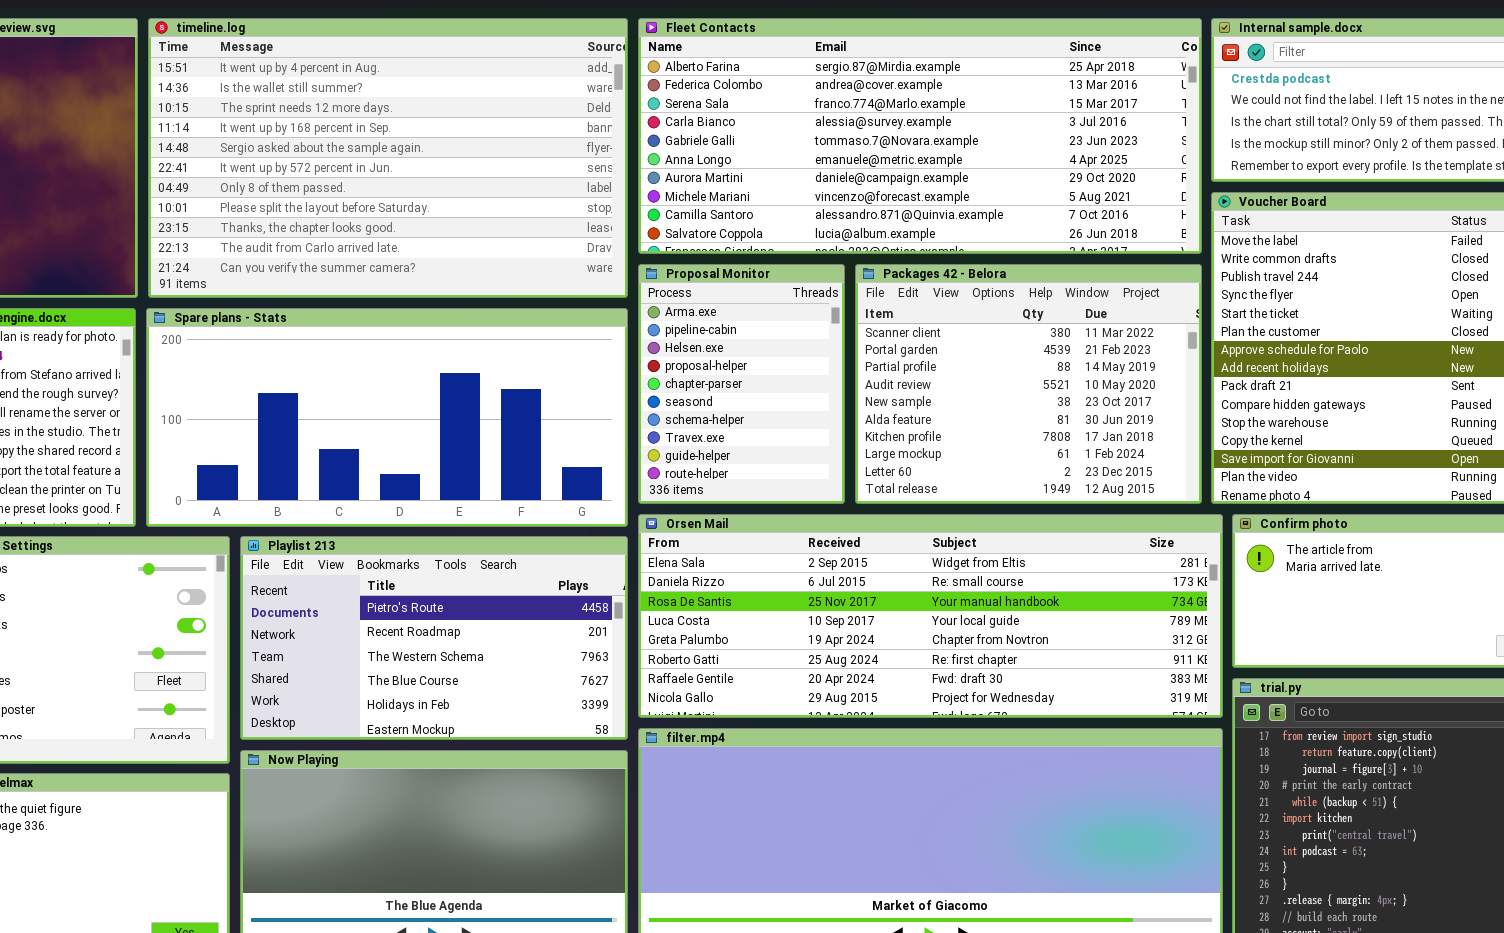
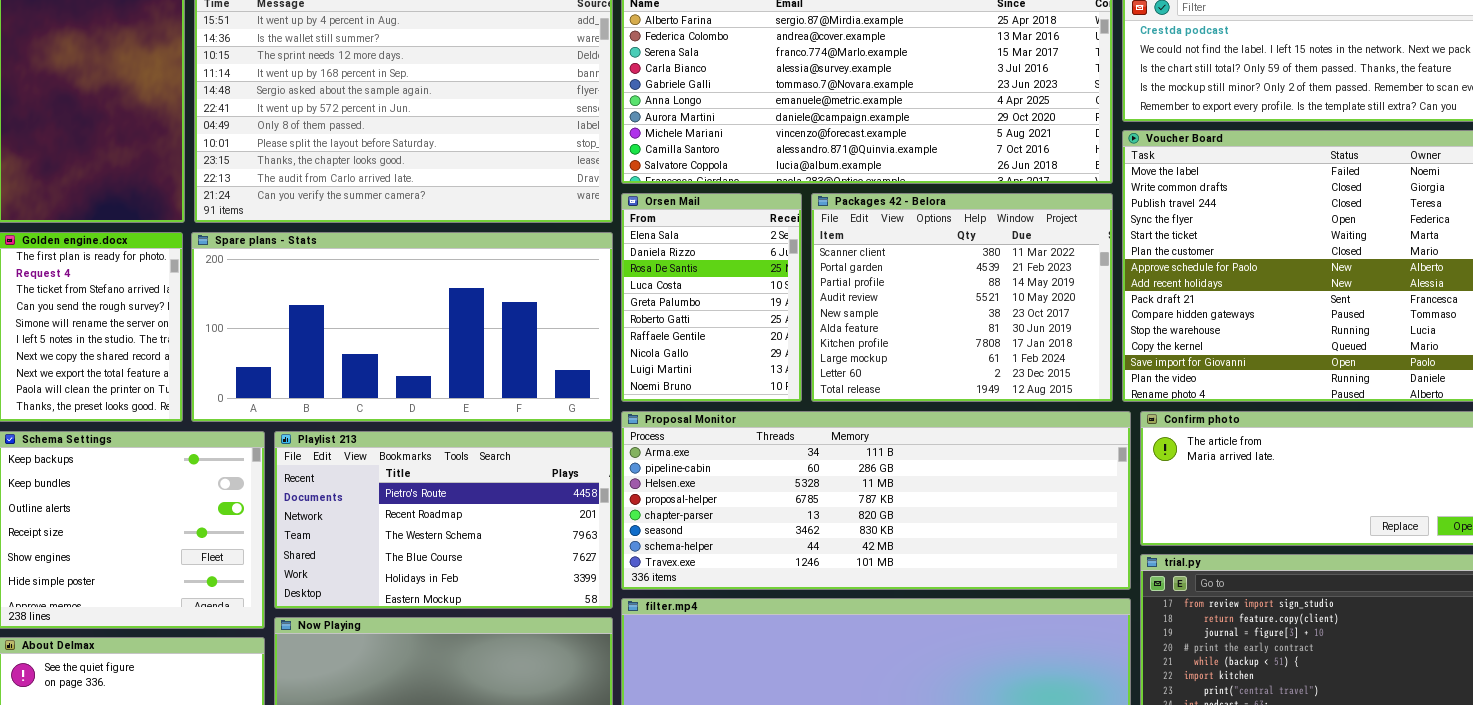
Proposal Monitor: [638,264,845,504] -> [621,411,1131,590], moved, resized
Orsen Mail: [638,514,1223,718] -> [621,193,802,402], moved, resized

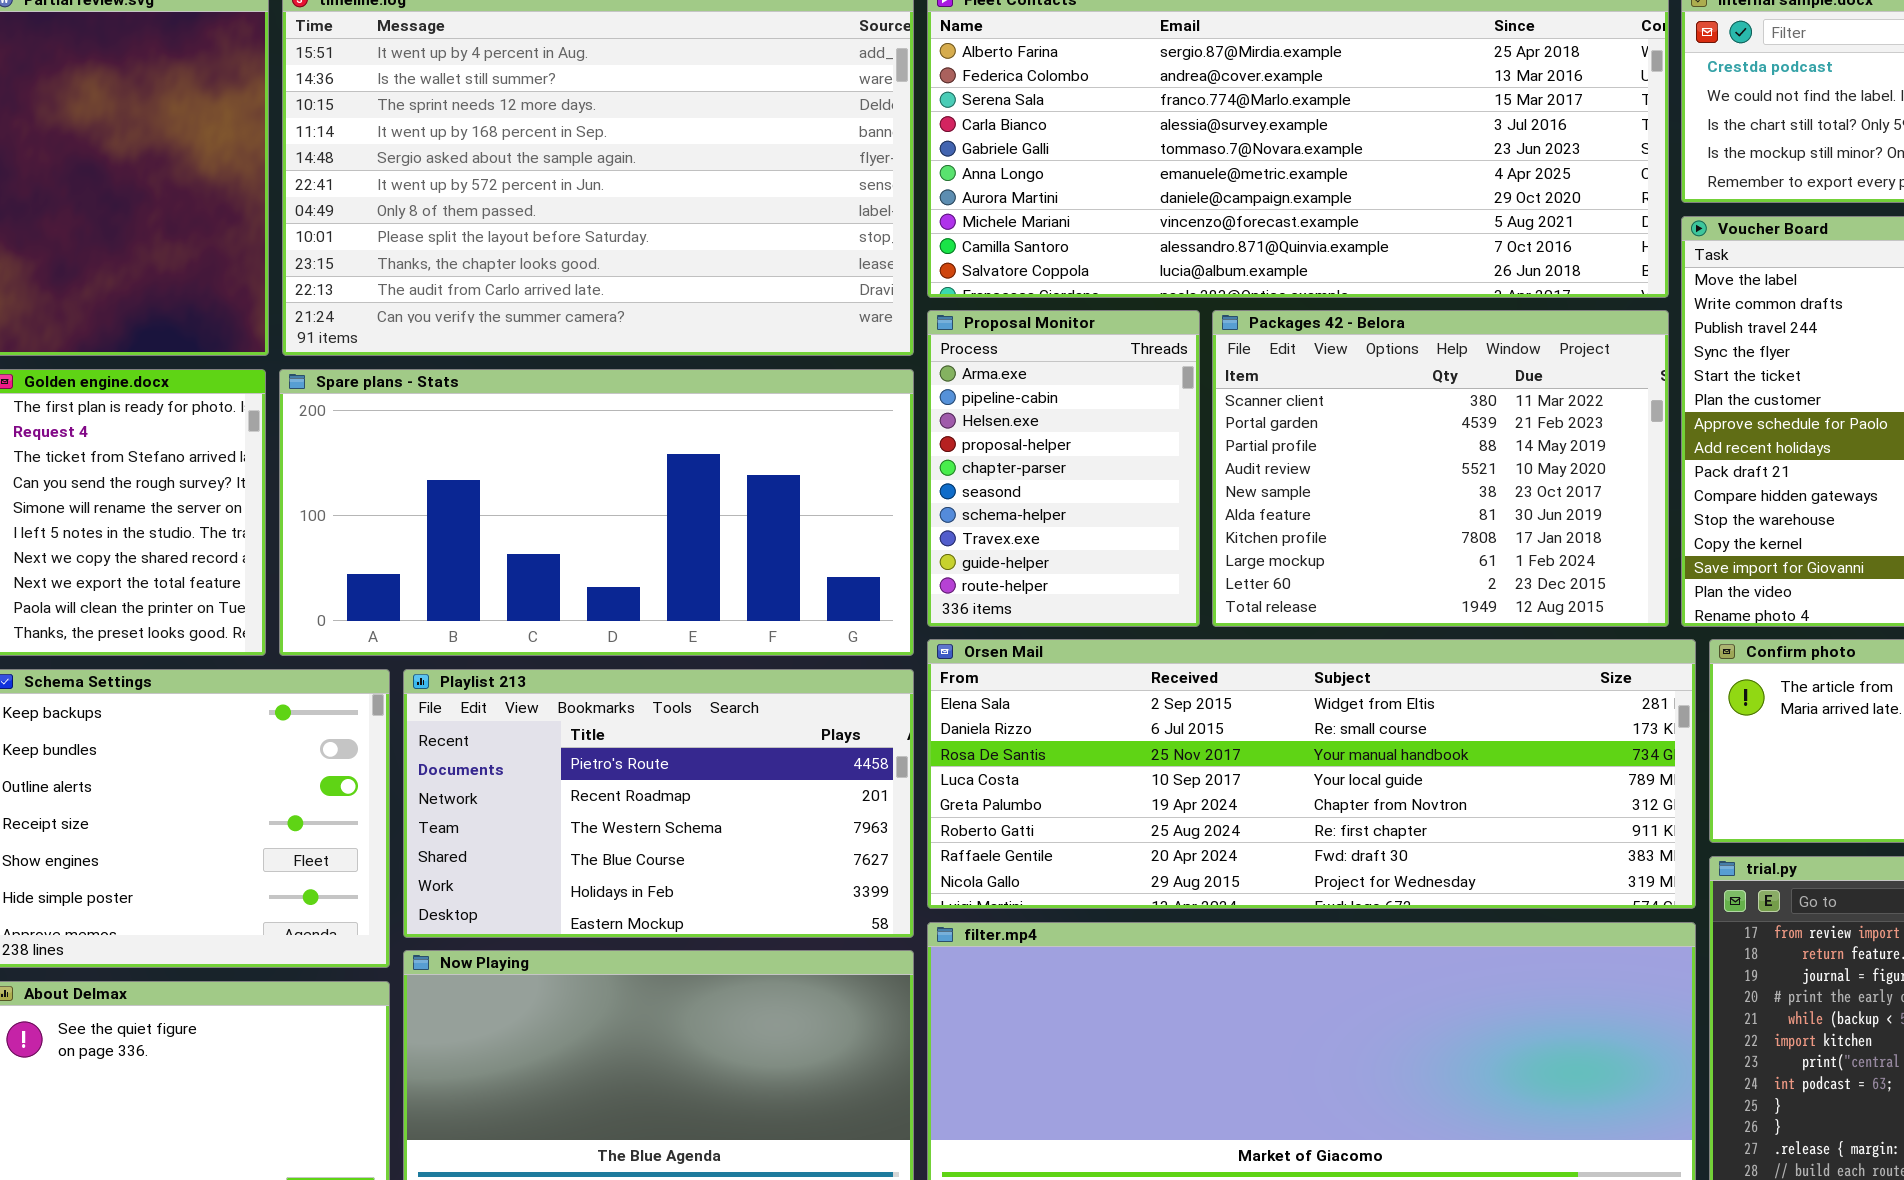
Orsen Mail: [621,193,802,402] -> [927,639,1696,909], moved, resized
Proposal Monitor: [621,411,1131,590] -> [927,310,1200,627], moved, resized

